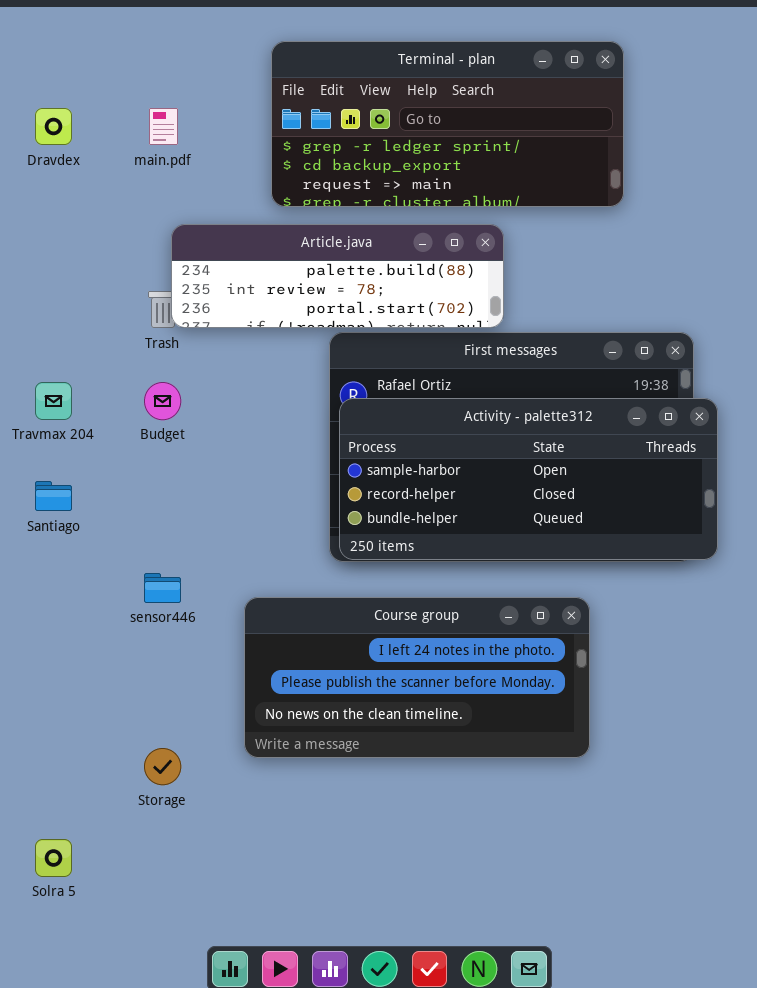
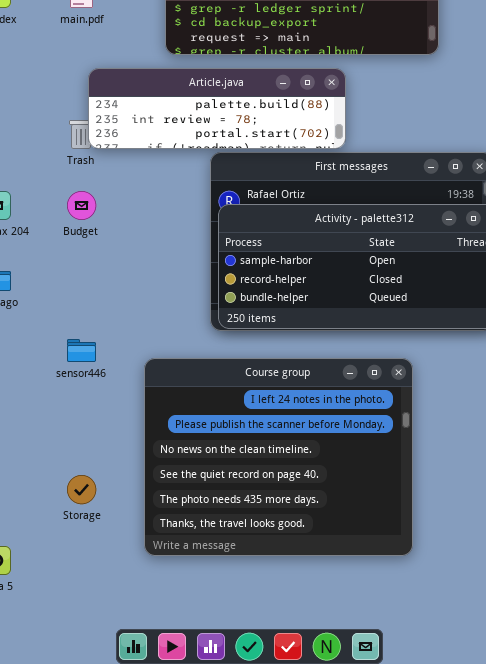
Course group: [244,597,590,758] -> [144,358,413,556], resized

